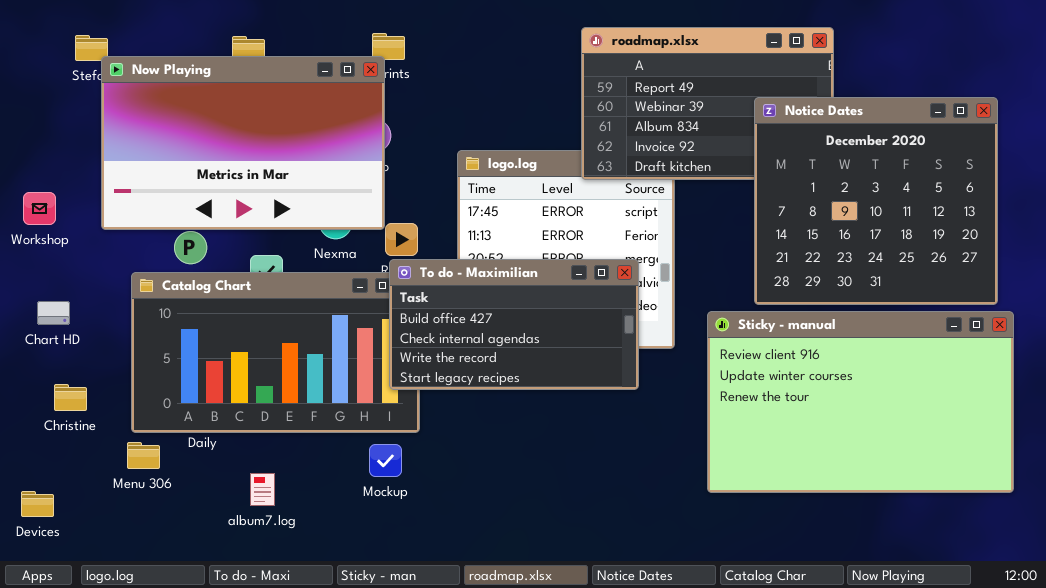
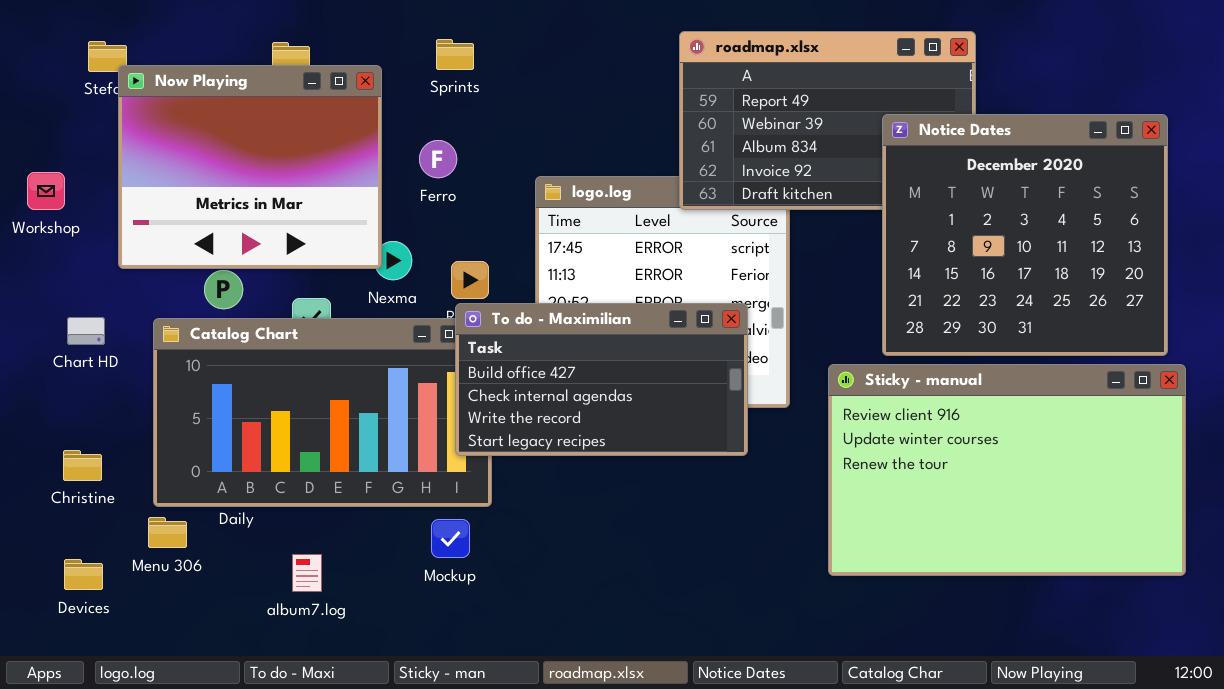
Now Playing: [101,56,385,230] -> [118,65,382,269], resized
Workshop: [23,192,56,225] -> [27,172,65,210], moved
Chart HD: [37,301,70,325] -> [67,317,105,345], moved
Devices: [21,491,54,517] -> [64,559,103,590], moved

